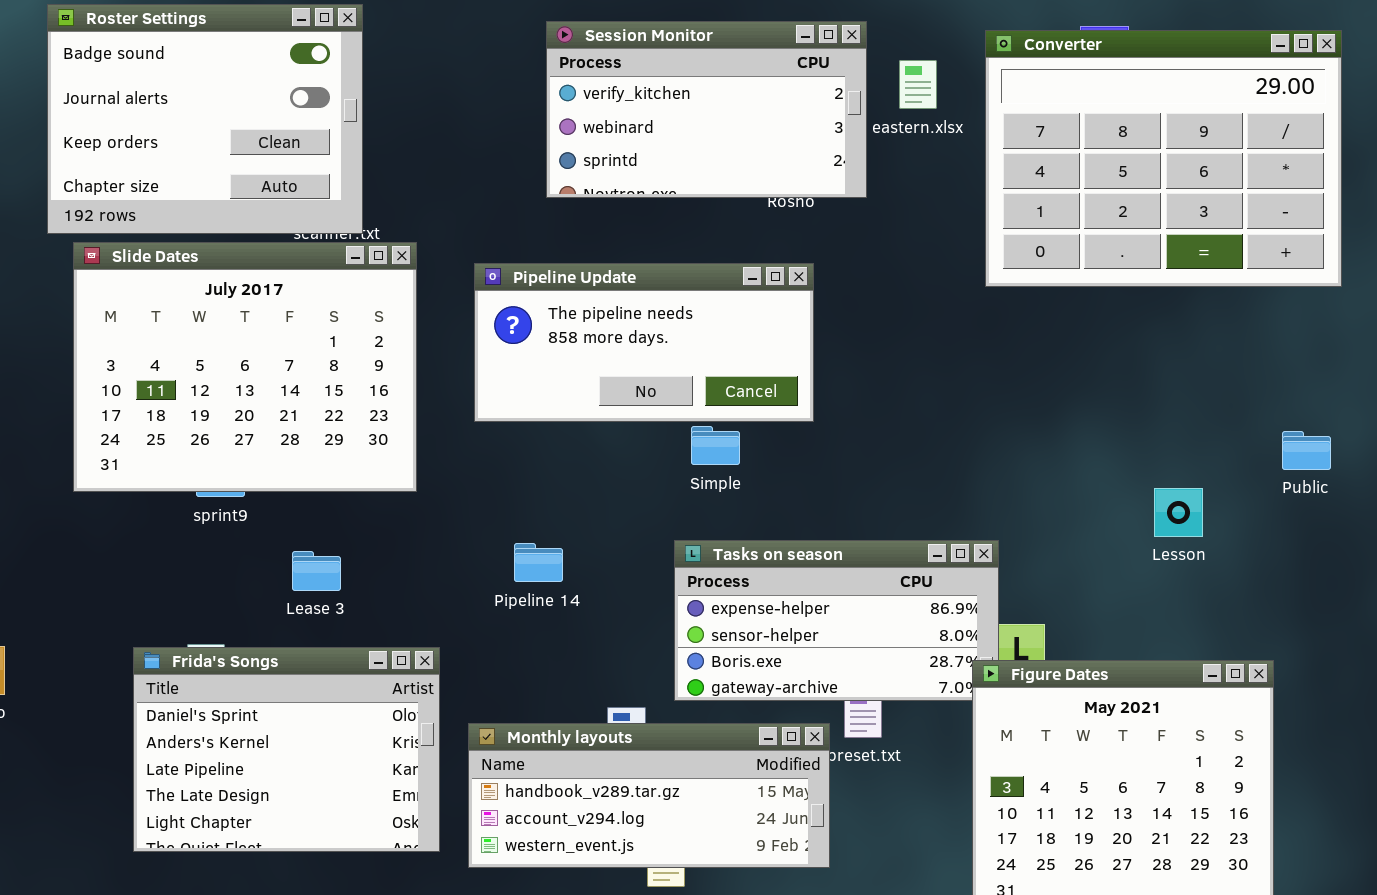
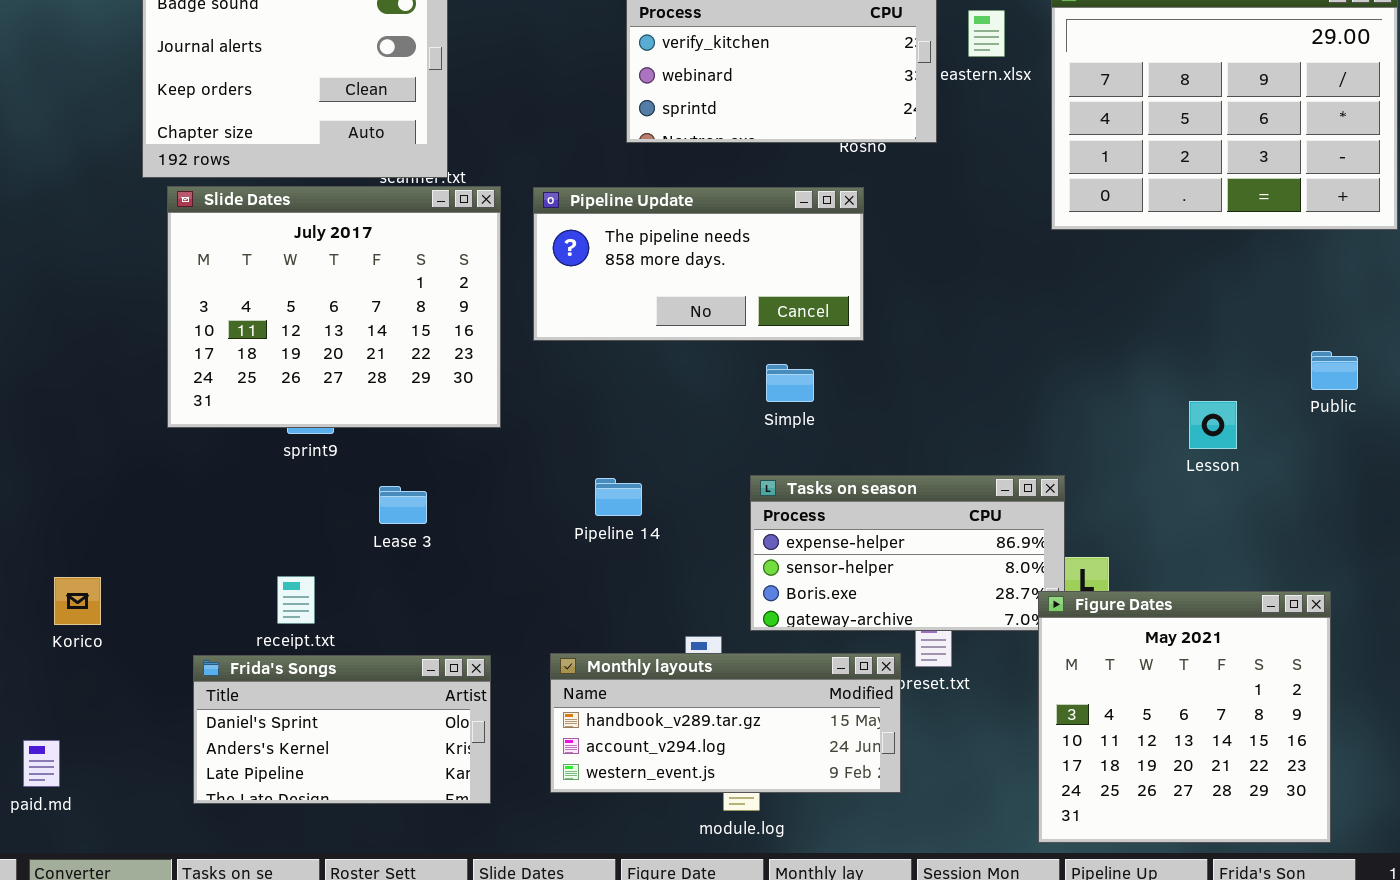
Pipeline Update: [474,263,814,422] -> [533,187,864,341], moved
Public: [1282,431,1331,470] -> [1311,351,1358,390], moved
Lesson: [1154,488,1203,537] -> [1189,401,1237,449], moved
Frida's Songs: [133,647,440,852] -> [193,655,491,804], moved, resized

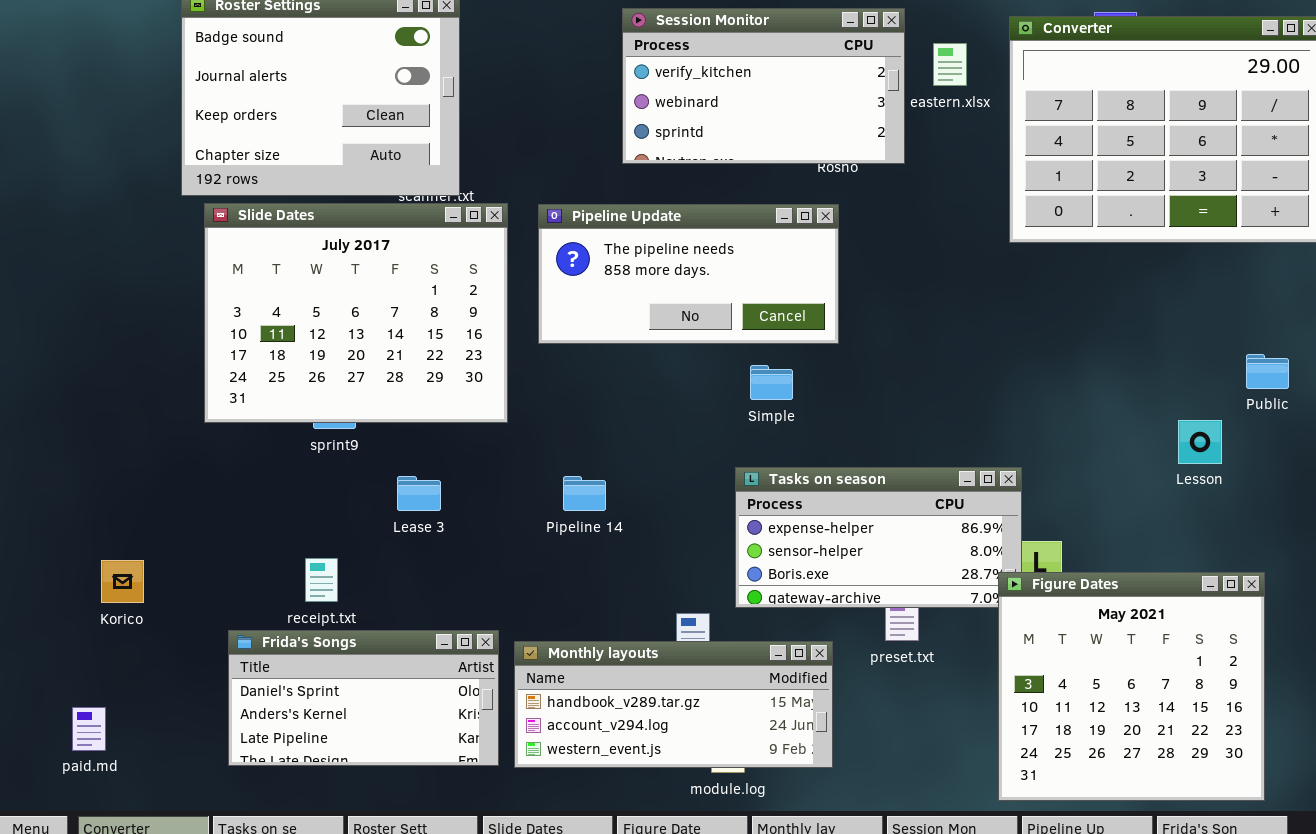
Lesson: [1189,401,1237,449] -> [1178,420,1222,464], moved
Pipeline 14: [595,478,642,516] -> [563,476,606,511], moved
Monthly layouts: [550,653,901,793] -> [514,641,833,768], moved

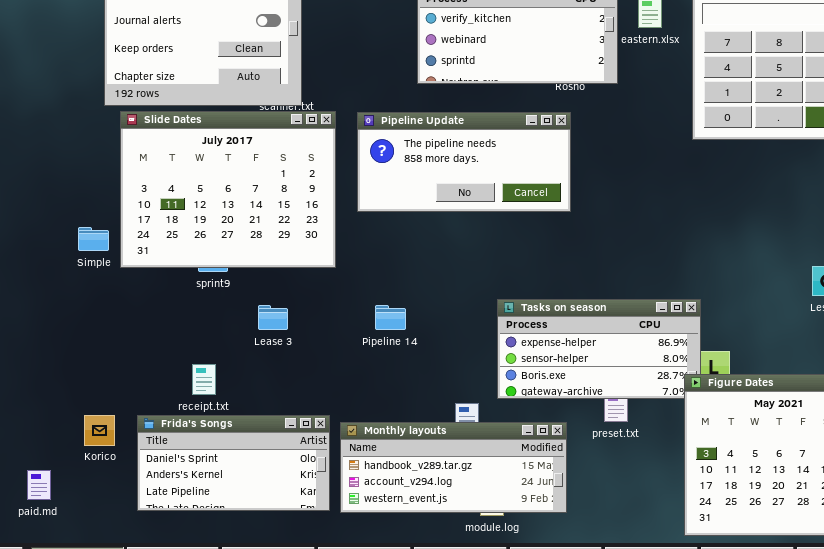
Simple: [750,365,793,400] -> [78,227,109,251], moved
Korico: [101,560,144,603] -> [84,415,115,446], moved

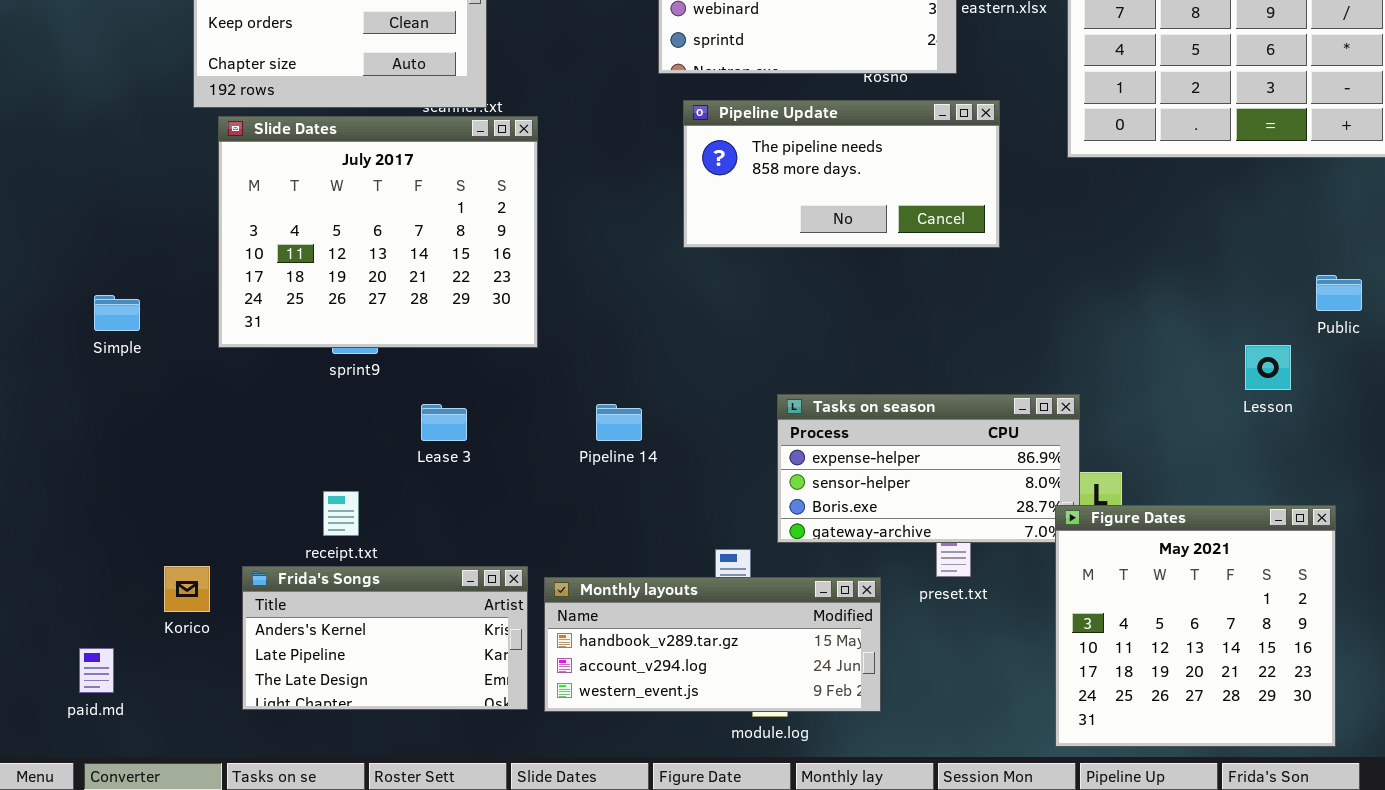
Pipeline Update: [357,112,571,212] -> [683,100,1000,248], moved
Simple: [78,227,109,251] -> [94,295,140,331], moved
Frida's Songs: [137,415,330,511] -> [242,566,528,710], scrolled down 1 row

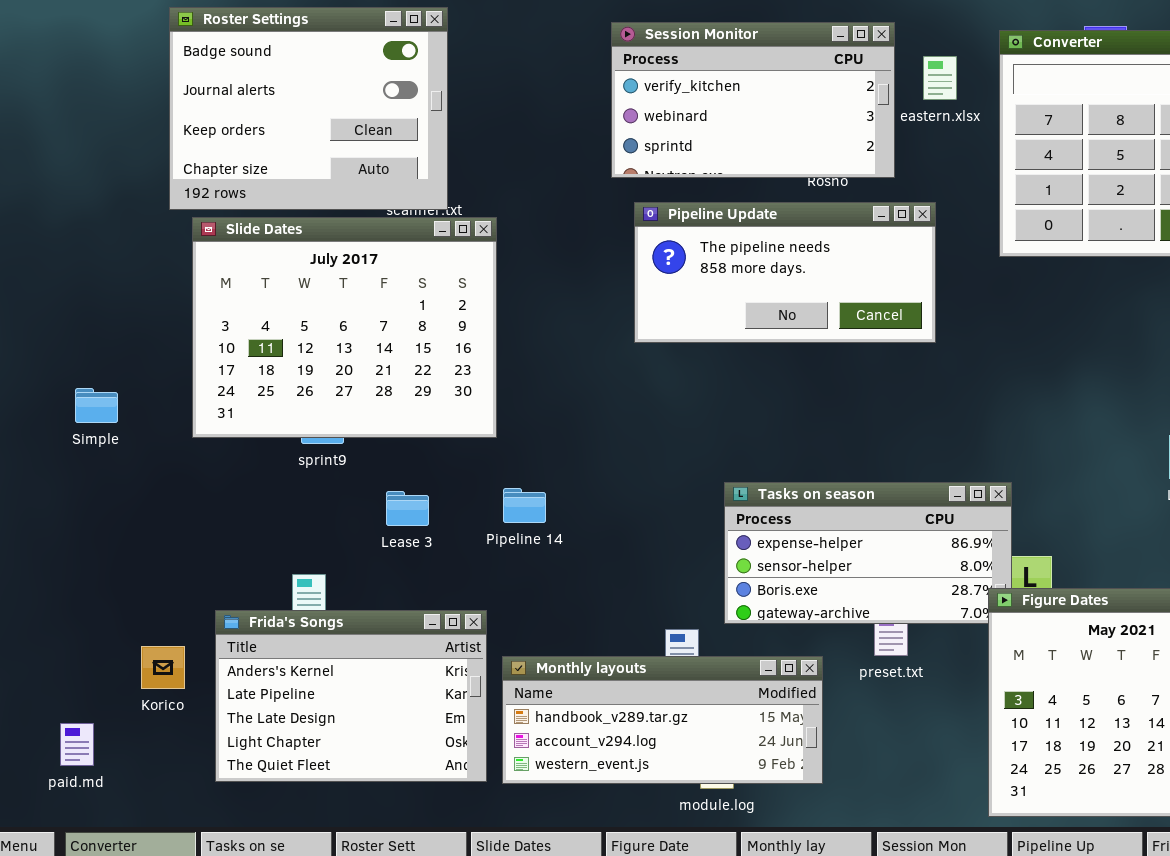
Pipeline 14: [596,404,642,441] -> [503,488,546,523], moved
Frida's Songs: [242,566,528,710] -> [215,610,487,782], resized

